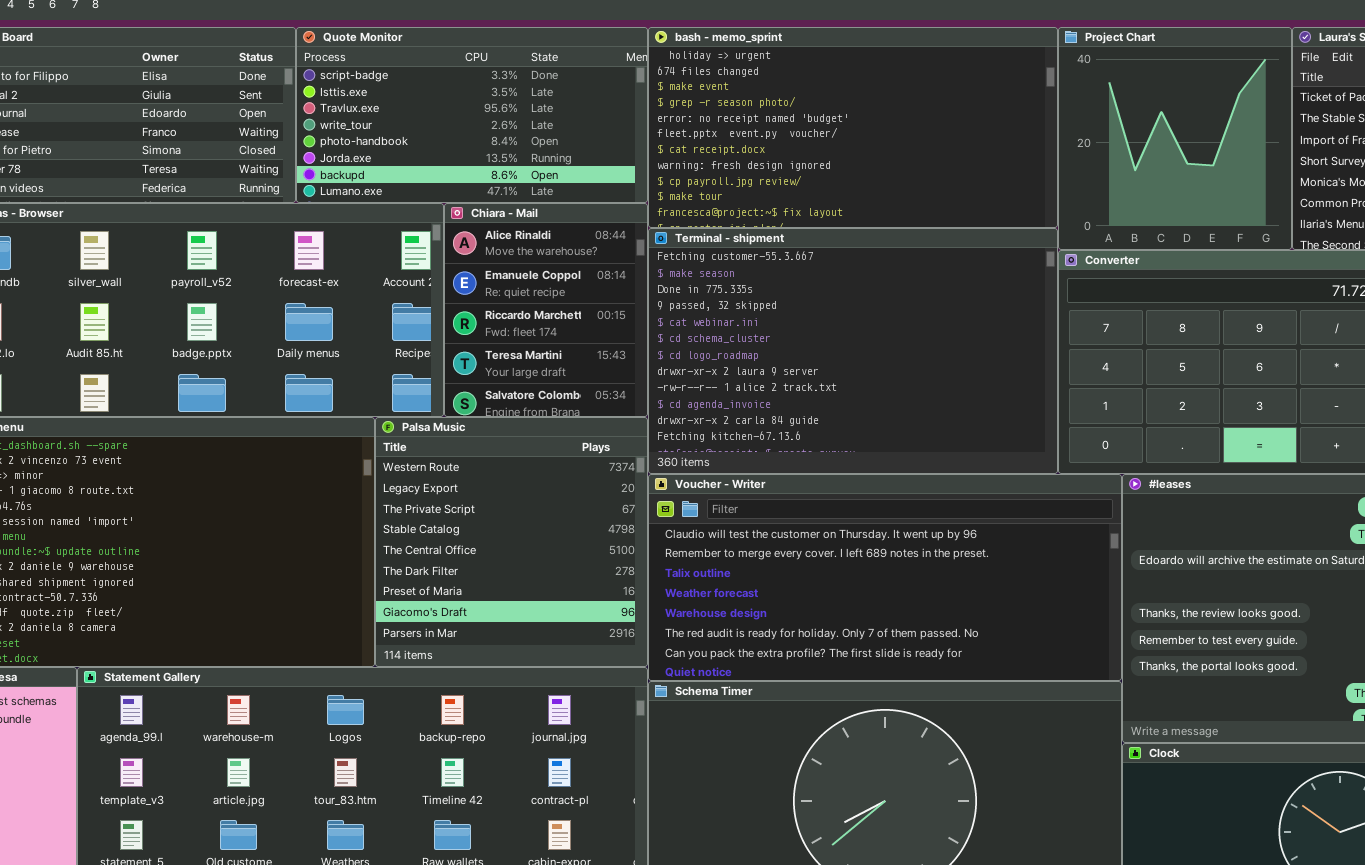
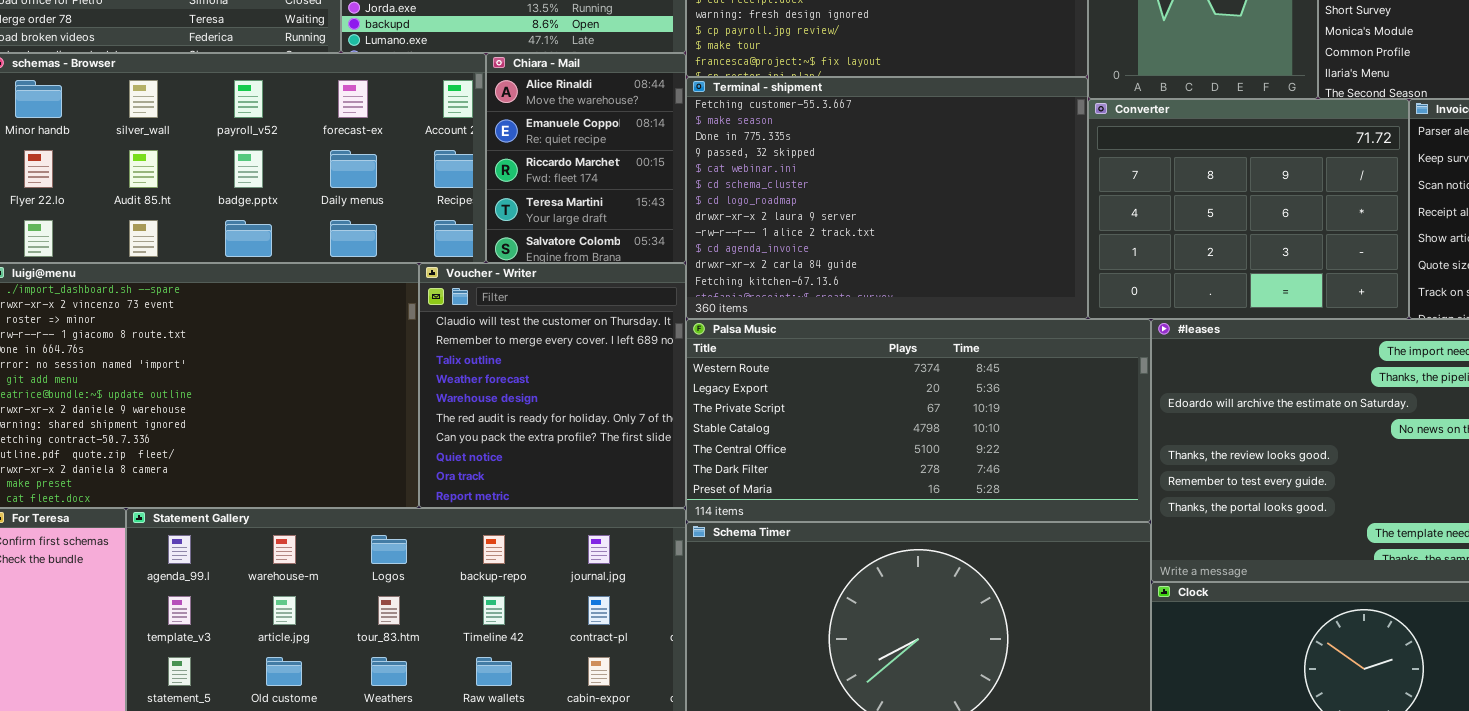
Palsa Music: [375,417,648,667] -> [686,319,1151,522], moved, resized
Voucher - Writer: [648,474,1122,681] -> [419,263,686,508], moved, resized

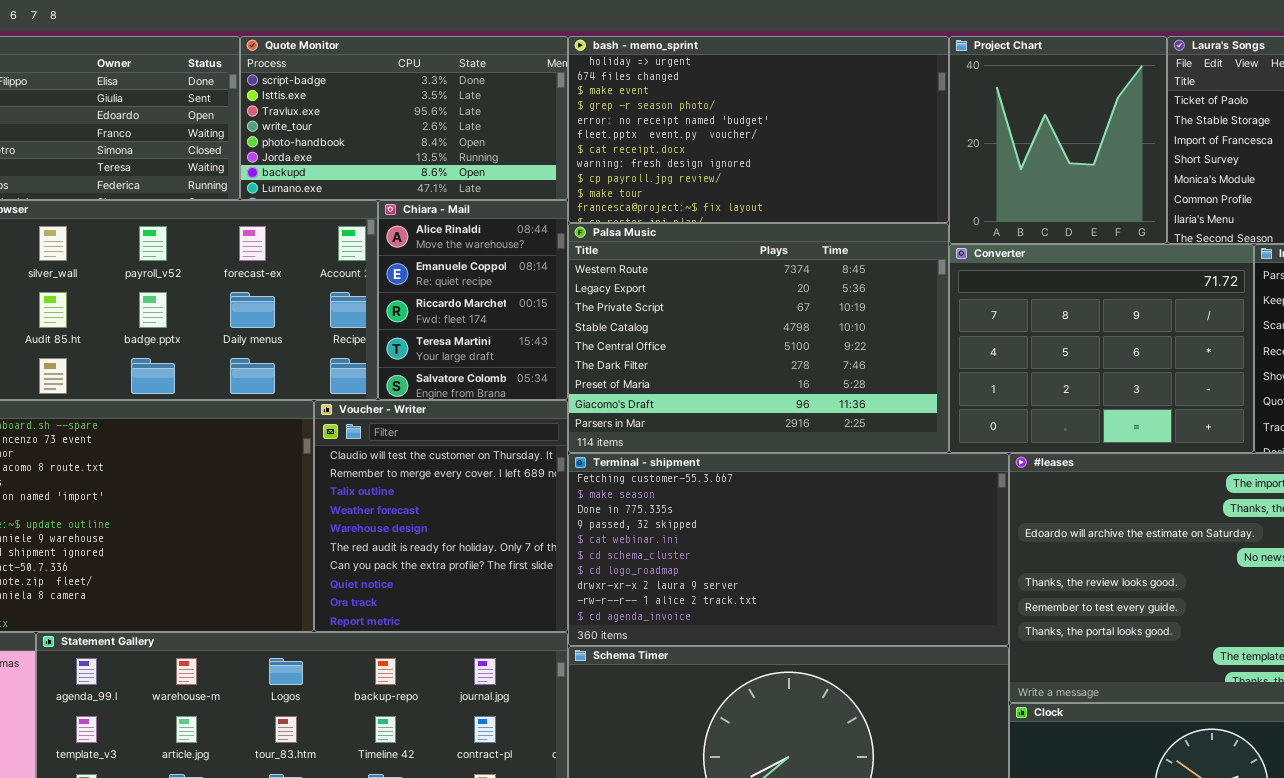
Terminal - shipment: [686,77,1088,319] -> [568,453,1009,646], moved, resized
Palsa Music: [686,319,1151,522] -> [568,223,949,453], moved, resized

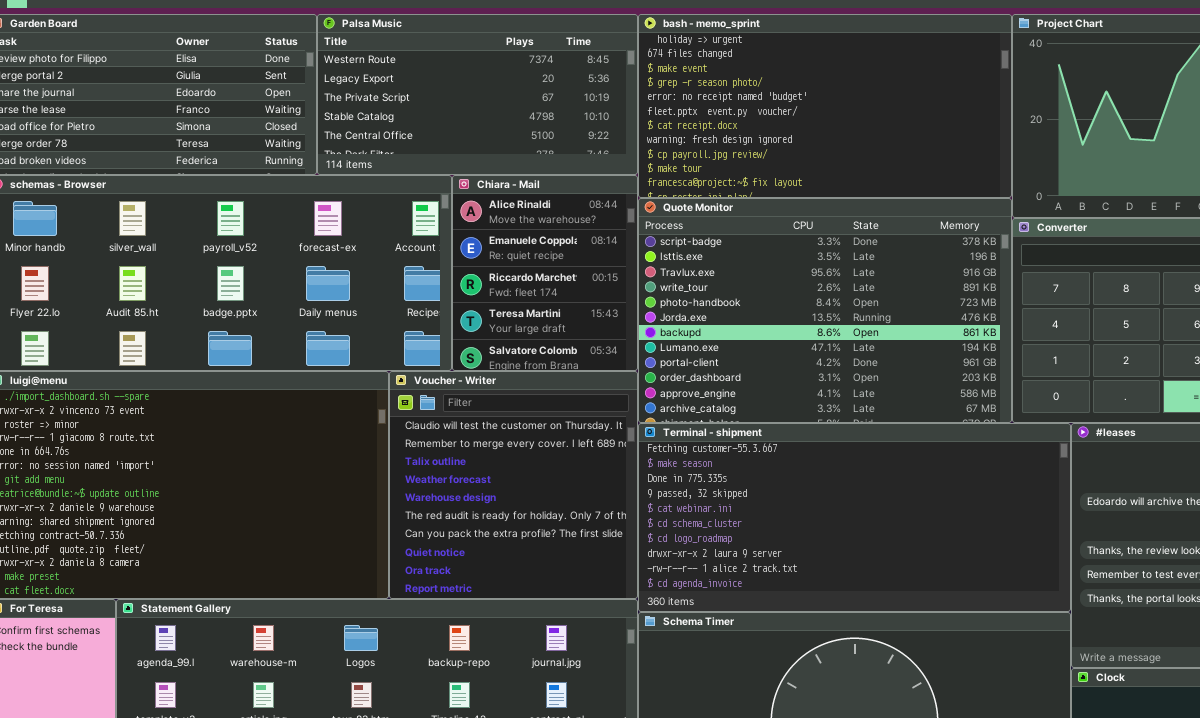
Quote Monitor: [240,36,568,200] -> [638,198,1012,423], moved, resized
Palsa Music: [568,223,949,453] -> [317,14,638,175], moved, resized

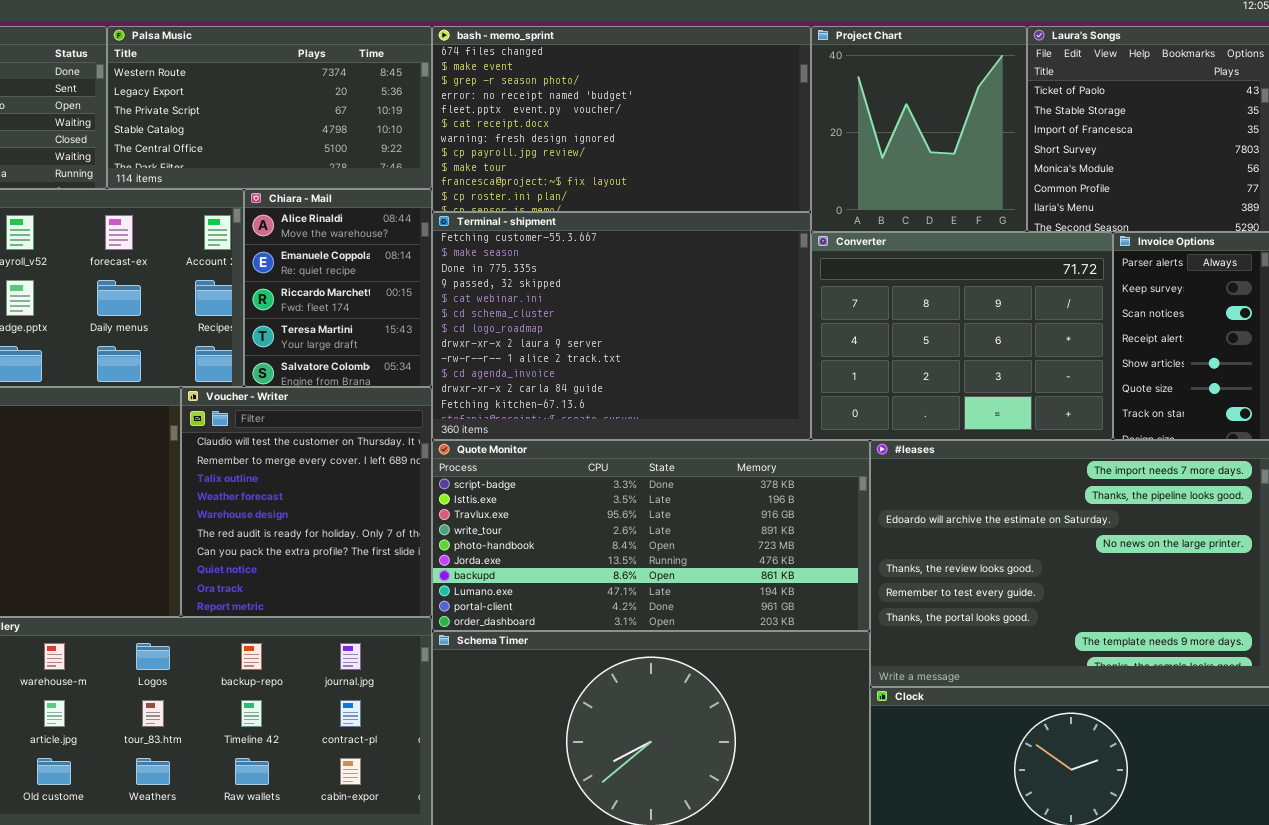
bash - memo_sprint: [638,14,1012,198] -> [432,26,811,212], scrolled down 1 row
Quote Monitor: [638,198,1012,423] -> [432,440,870,631], moved, resized
Terminal - shipment: [638,423,1071,612] -> [432,212,811,440], moved, resized

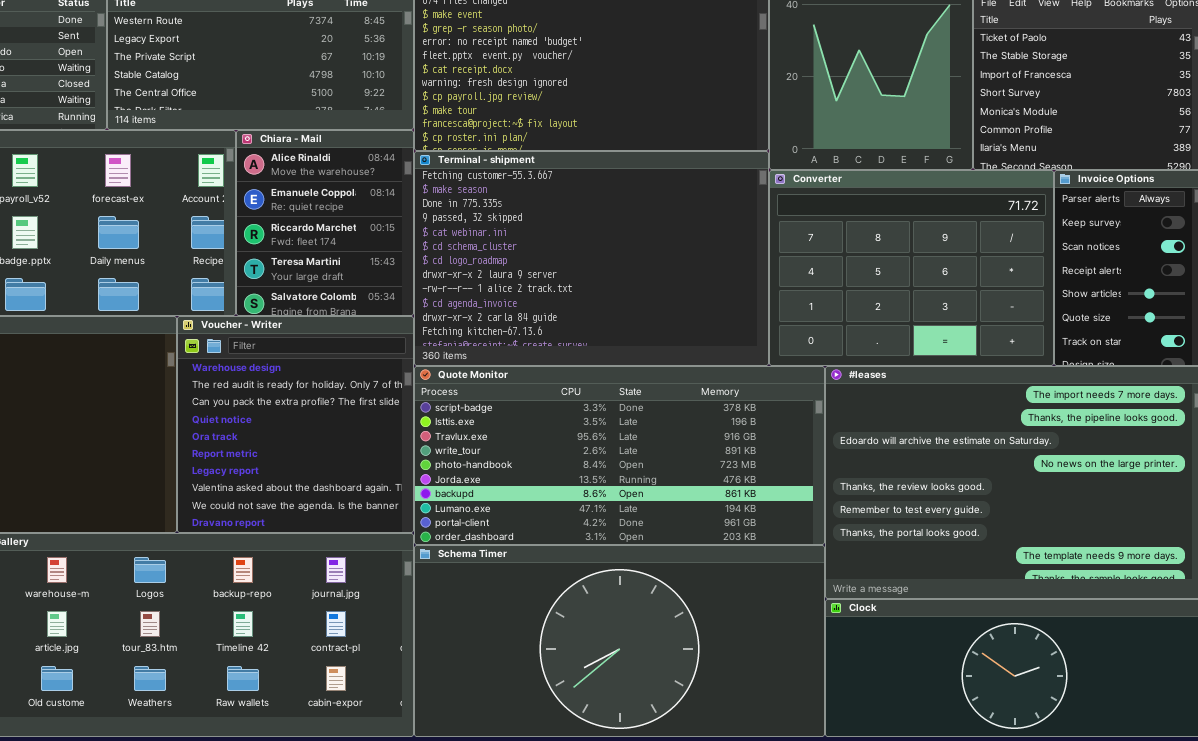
Voucher - Writer: [181,387,432,617] -> [177,316,414,533], scrolled down 4 rows

